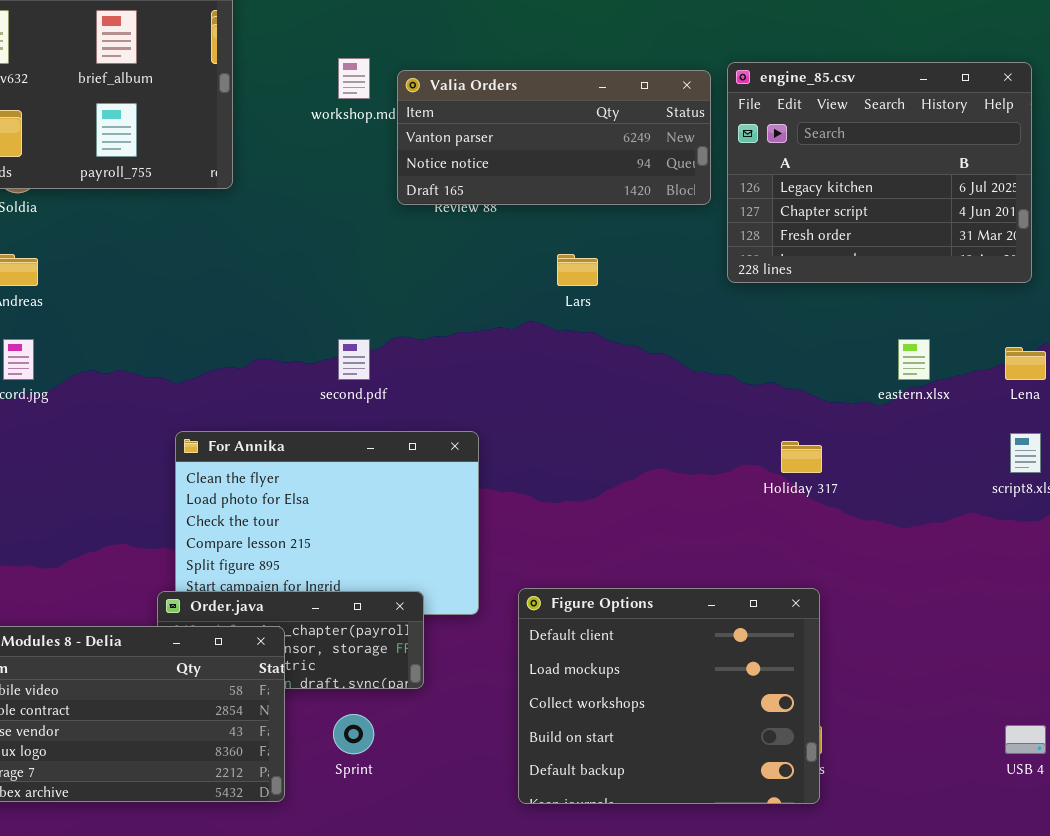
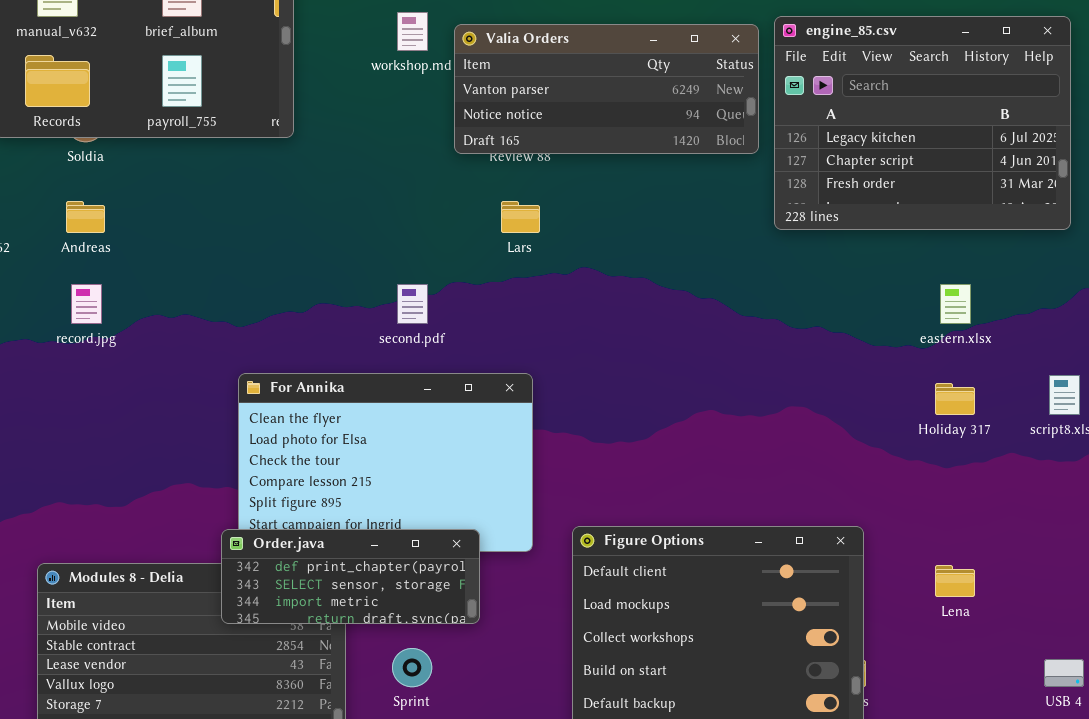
Lars: [557,254,598,286] -> [501,201,540,233], moved
Lena: [1005,347,1046,380] -> [935,565,975,597], moved
Holiday 317: [781,441,822,473] -> [935,383,975,415], moved
Order.java: [157,591,424,689] -> [221,529,480,624], raised

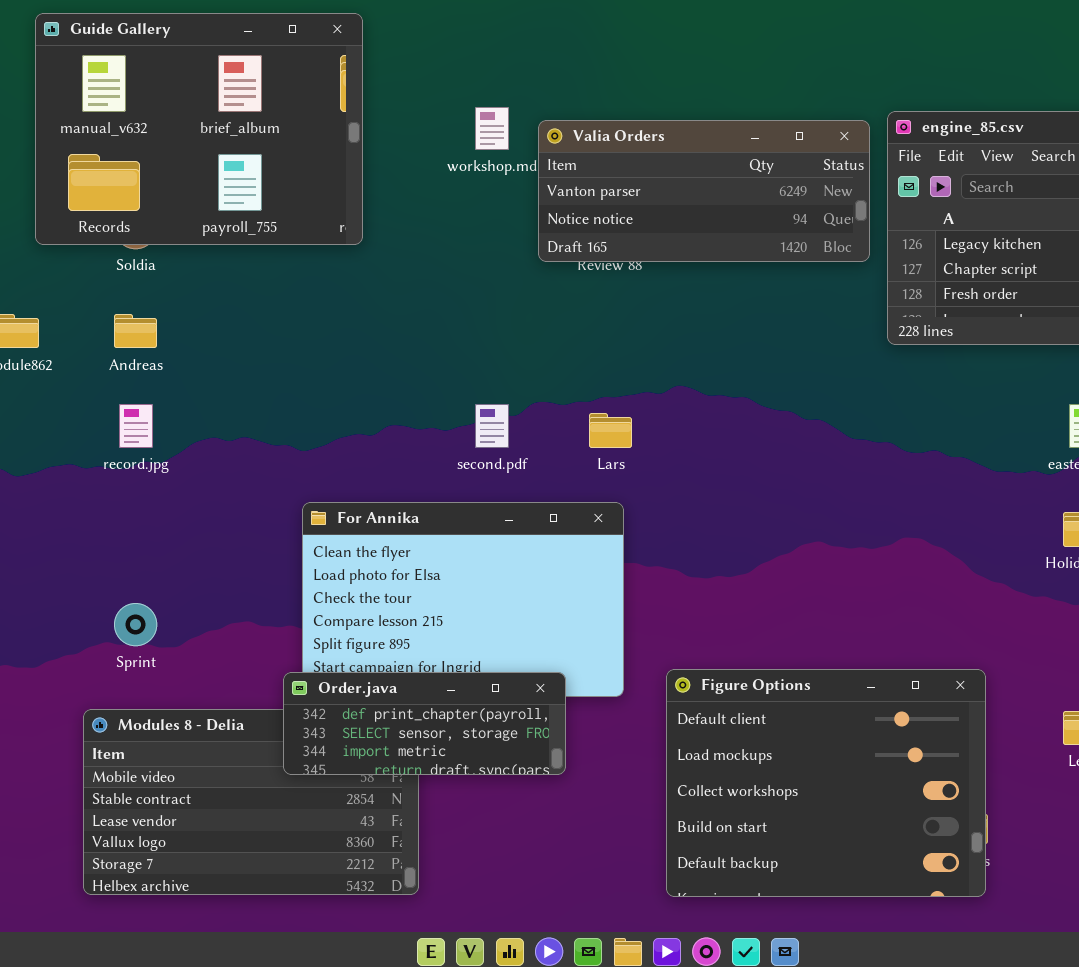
Lars: [501,201,540,233] -> [589,413,632,448], moved
Sprint: [392,648,432,687] -> [114,603,157,646], moved

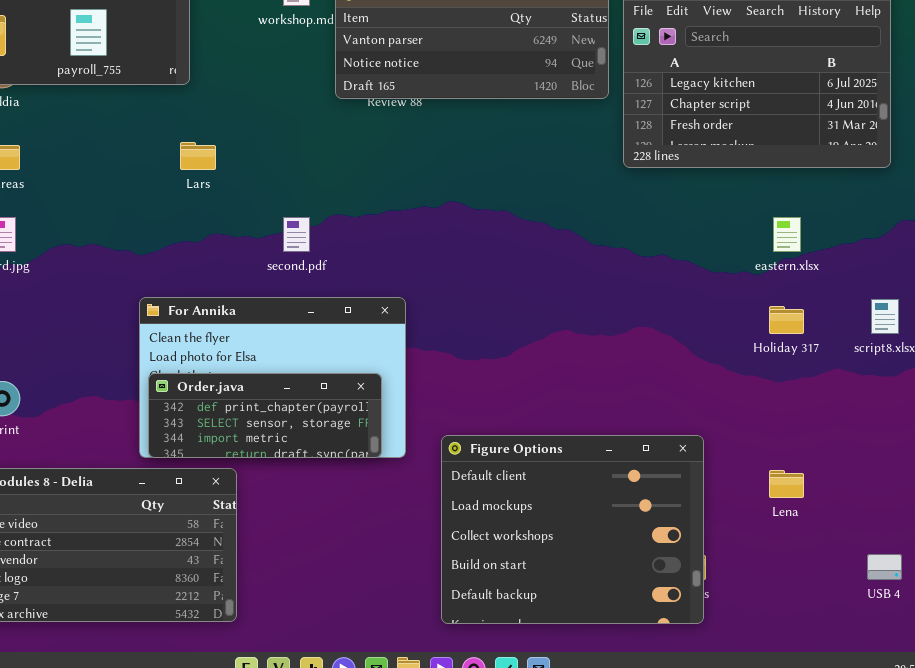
Lars: [589,413,632,448] -> [180,142,216,170], moved
Order.java: [283,672,566,775] -> [148,373,382,458], moved

